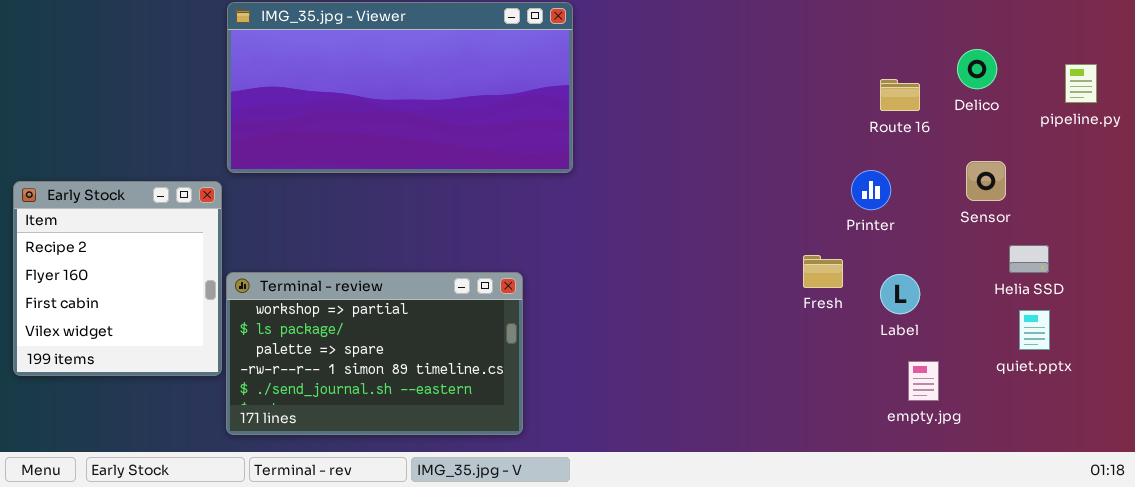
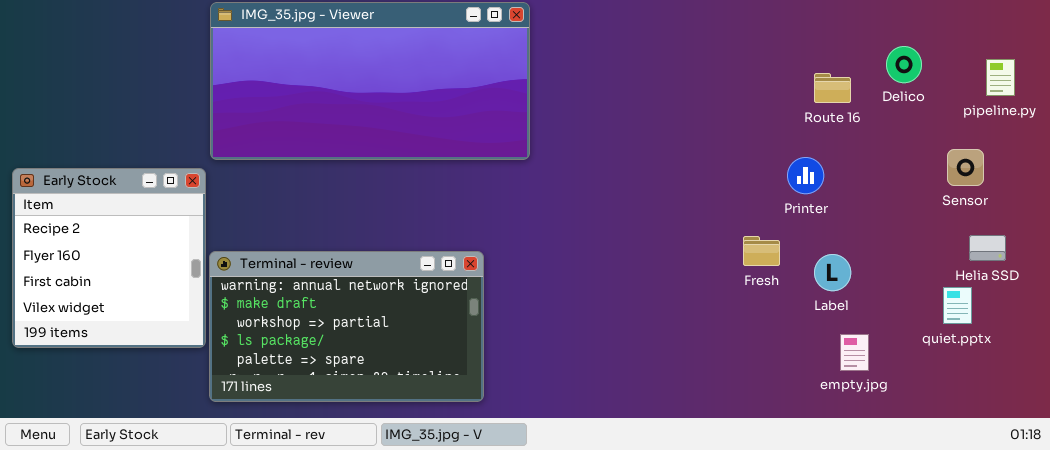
Sensor: [966,161,1006,201] -> [947,149,984,186], moved
Helia SSD: [1009,245,1049,273] -> [969,235,1006,261], moved
Terminal - review: [226,272,523,435] -> [209,251,484,402], scrolled up 2 rows

